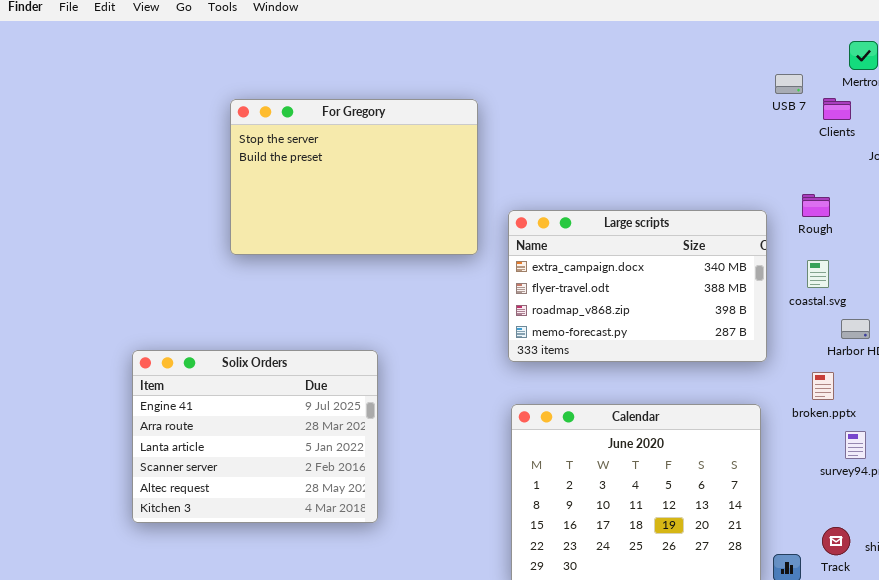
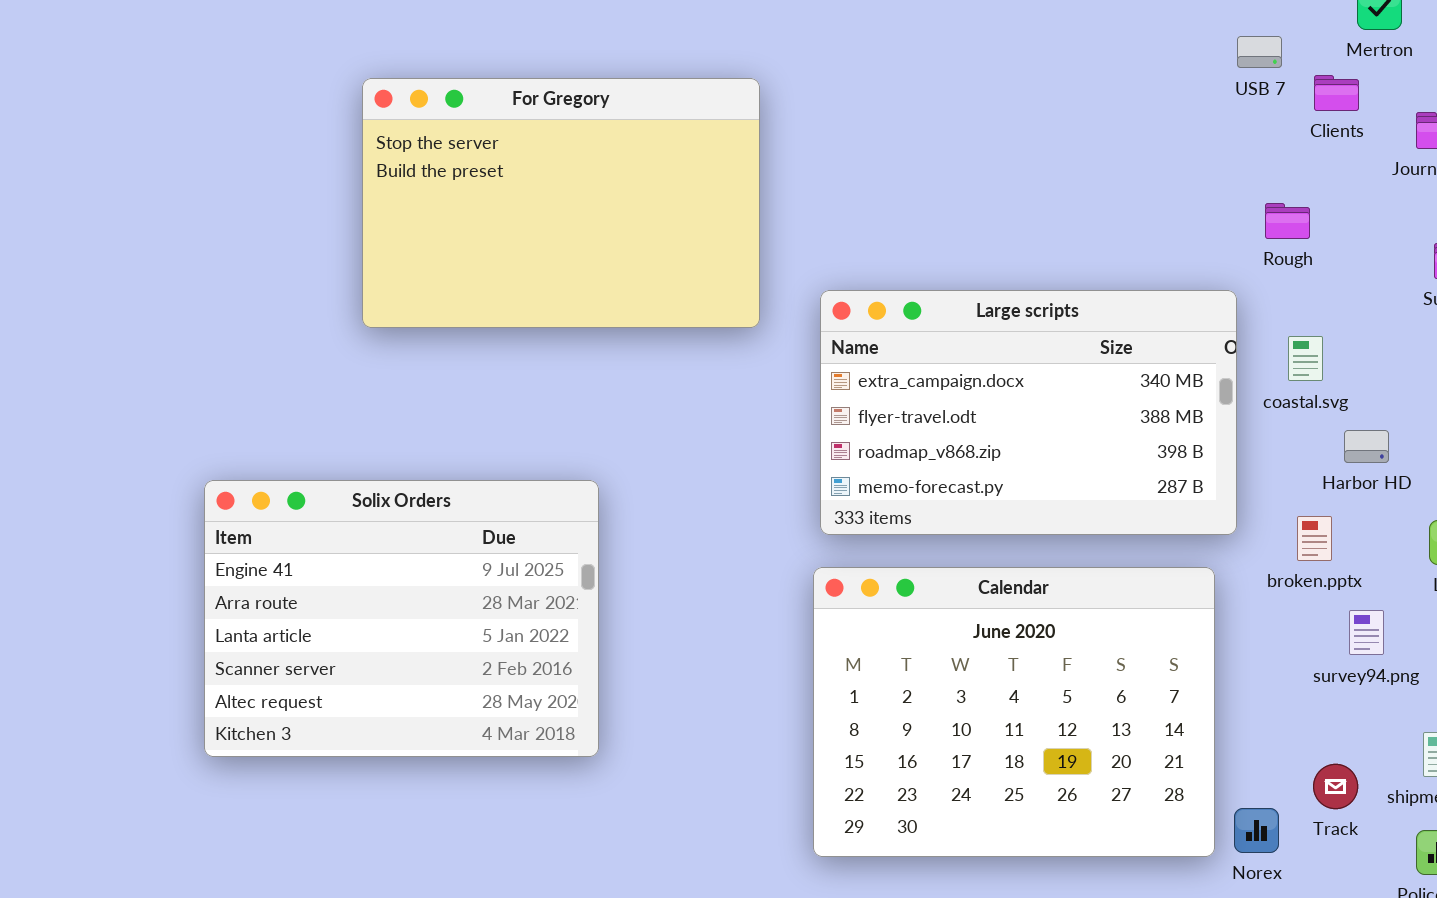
Rough: [802,194,830,217] -> [1265,203,1310,239], moved
Large scripts: [508,210,767,362] -> [820,290,1237,535], moved

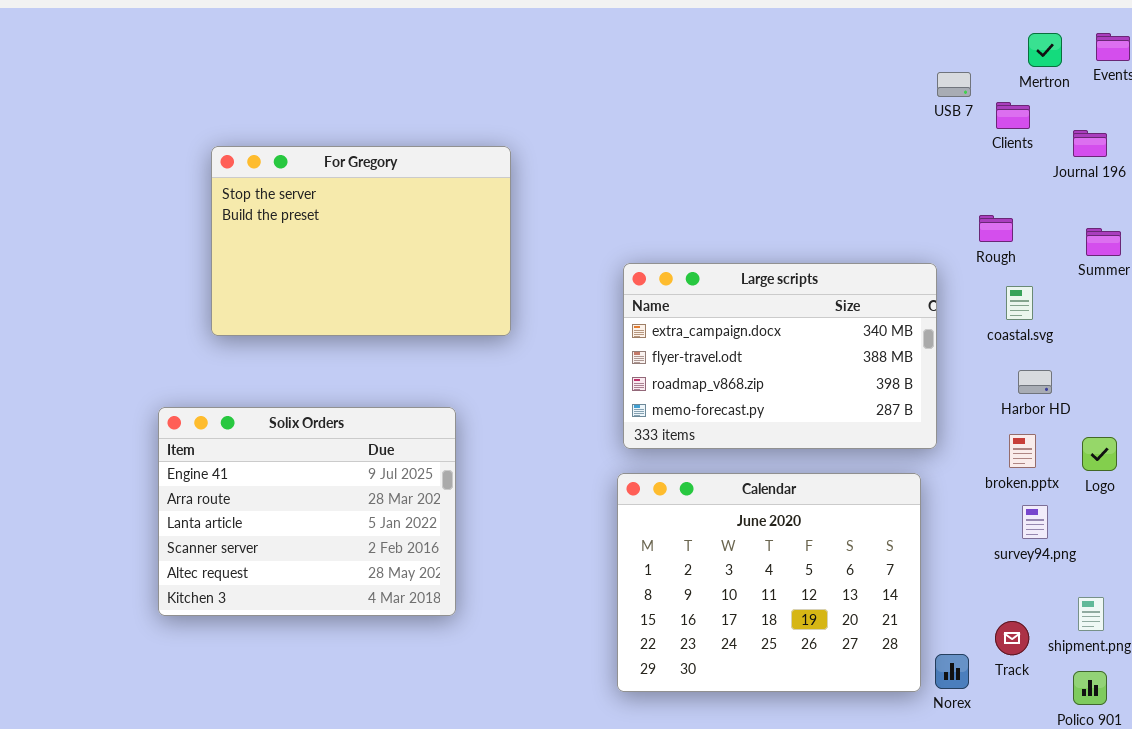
For Gregory: [362,78,760,328] -> [211,146,511,336], moved
Rough: [1265,203,1310,239] -> [979,215,1013,242], moved
coastal.svg: [1288,336,1323,381] -> [1006,286,1033,320], moved
broken.pptx: [1297,516,1332,561] -> [1009,434,1036,468], moved

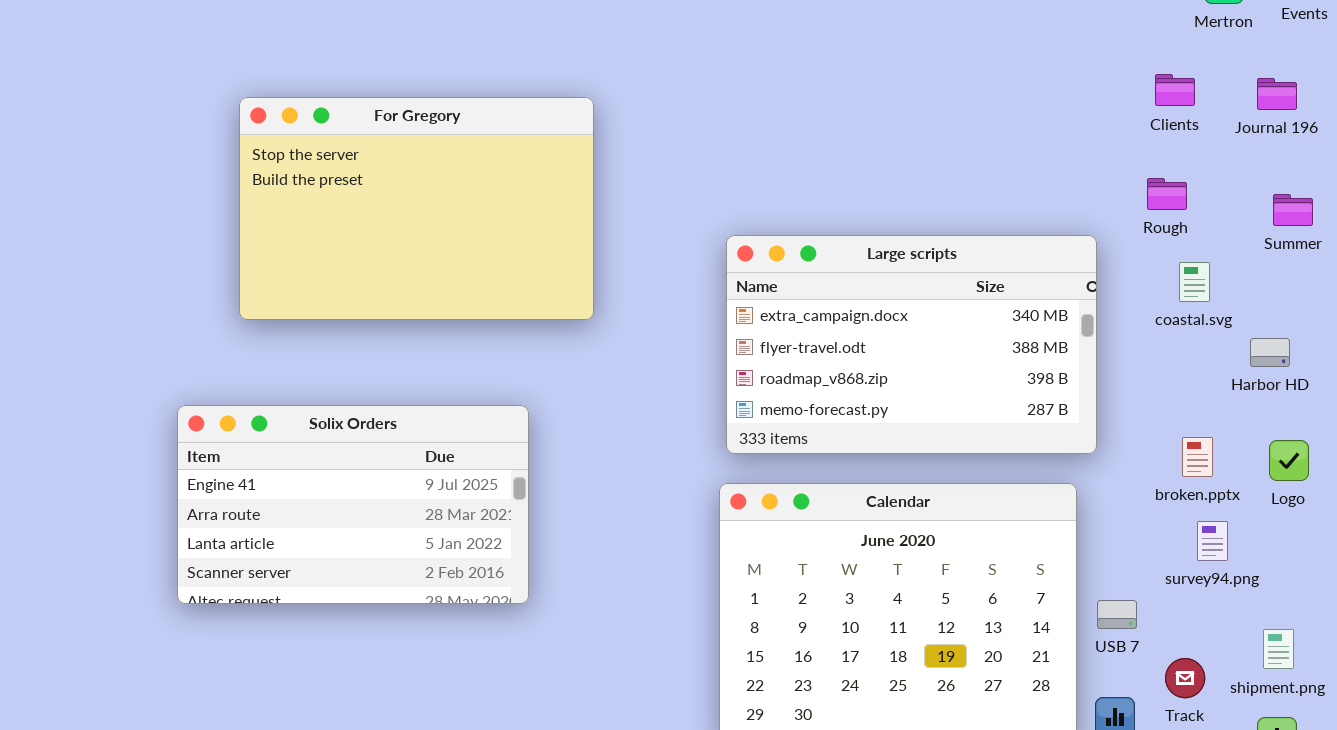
USB 7: [937,72,971,97] -> [1097,600,1137,629], moved
Clients: [996,102,1030,129] -> [1155,74,1195,106], moved
Harbor HD: [1018,370,1052,394] -> [1250,338,1290,367], moved
Solix Orders: [158,407,456,616] -> [177,405,529,604], resized

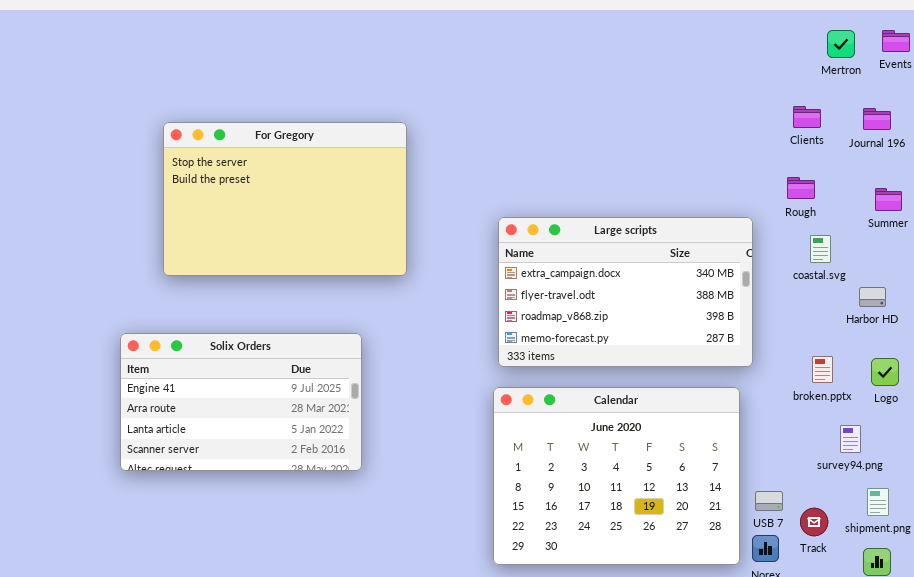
survey94.png: [1197,521,1228,561] -> [840,425,861,453], moved
USB 7: [1097,600,1137,629] -> [755,491,783,511], moved

